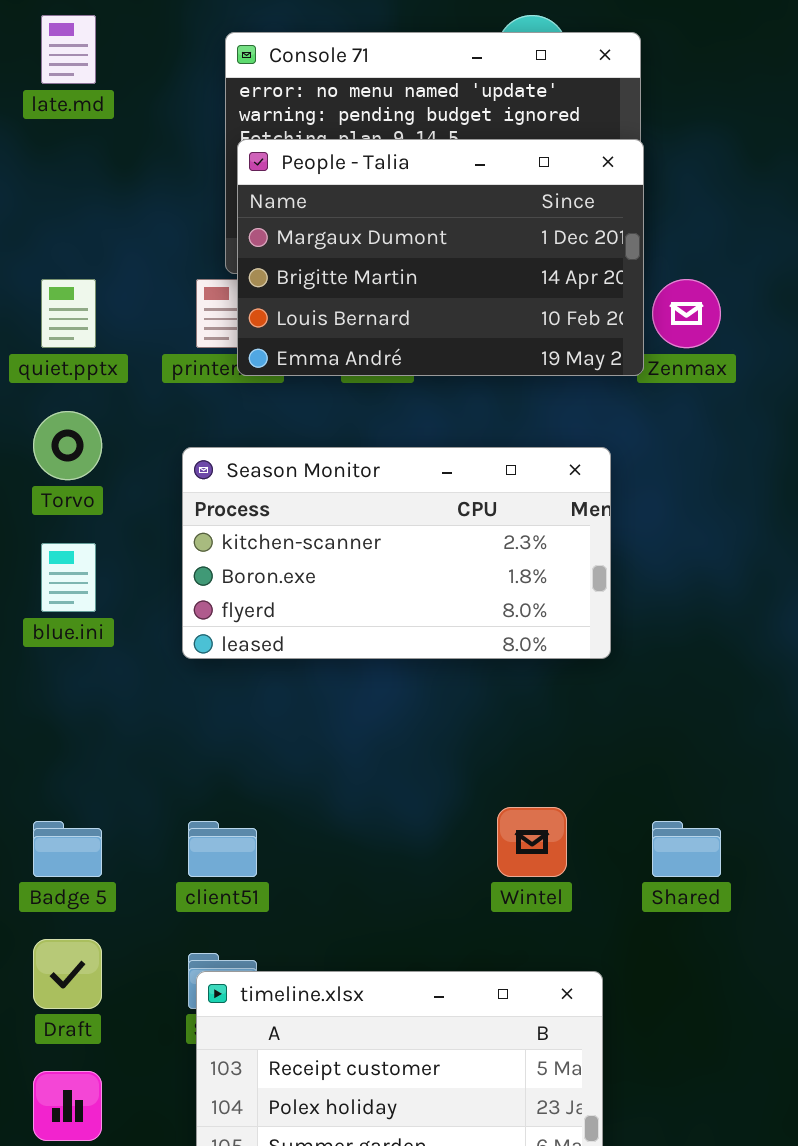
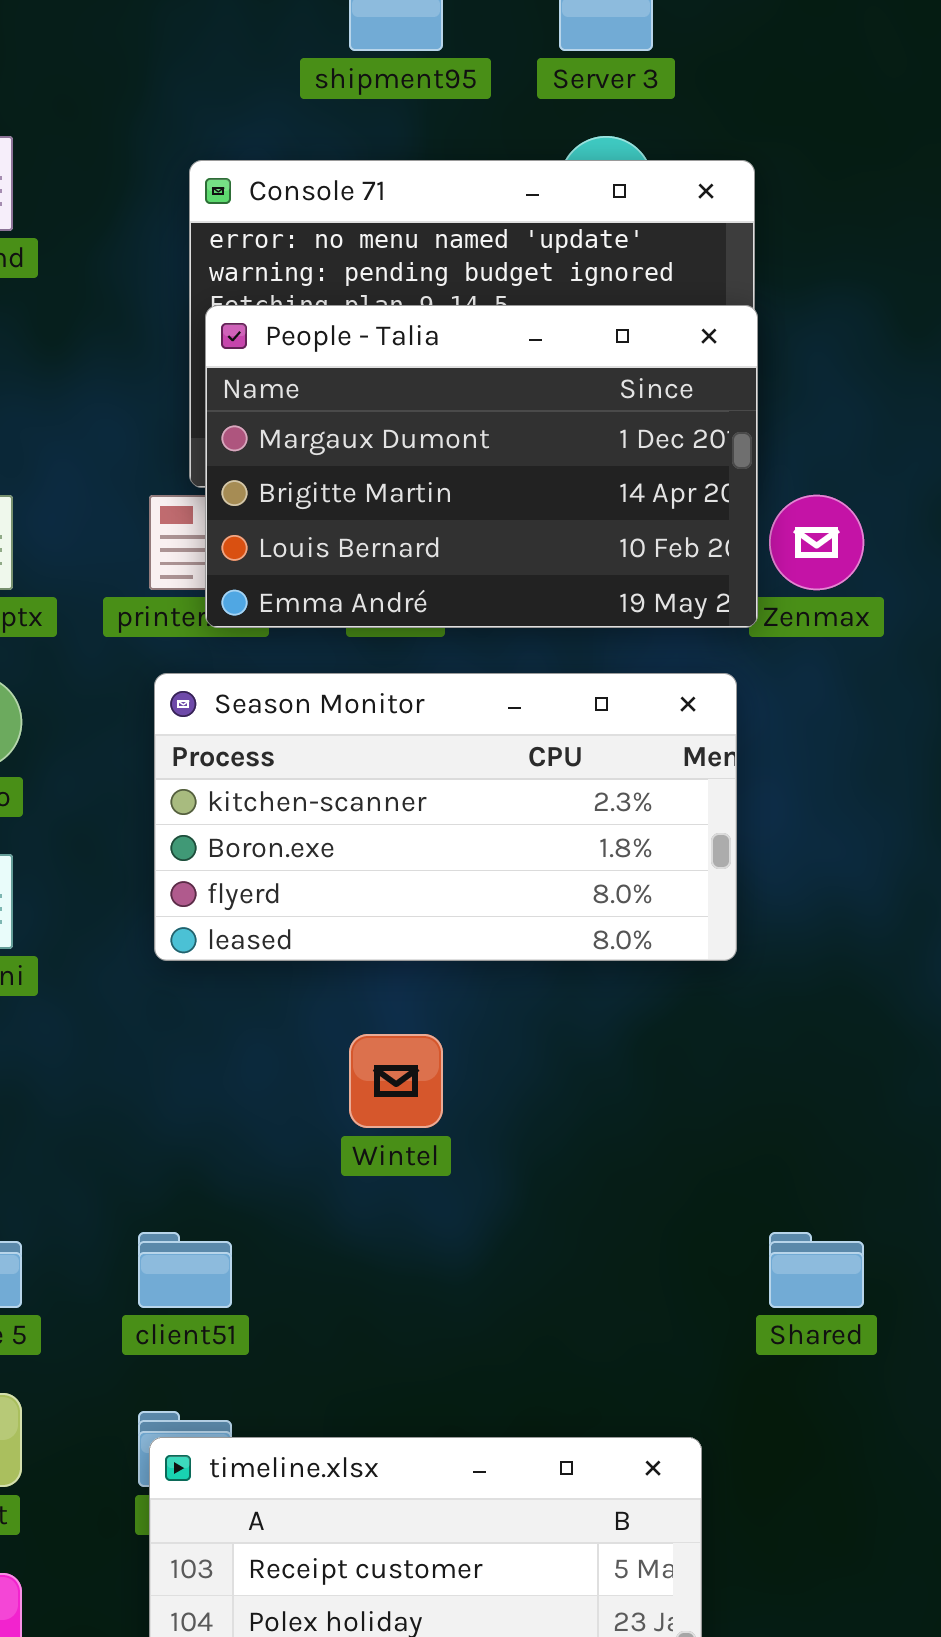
Season Monitor: [182,447,611,659] -> [154,673,737,961], moved
Wintel: [497,807,567,877] -> [349,1034,443,1128], moved

